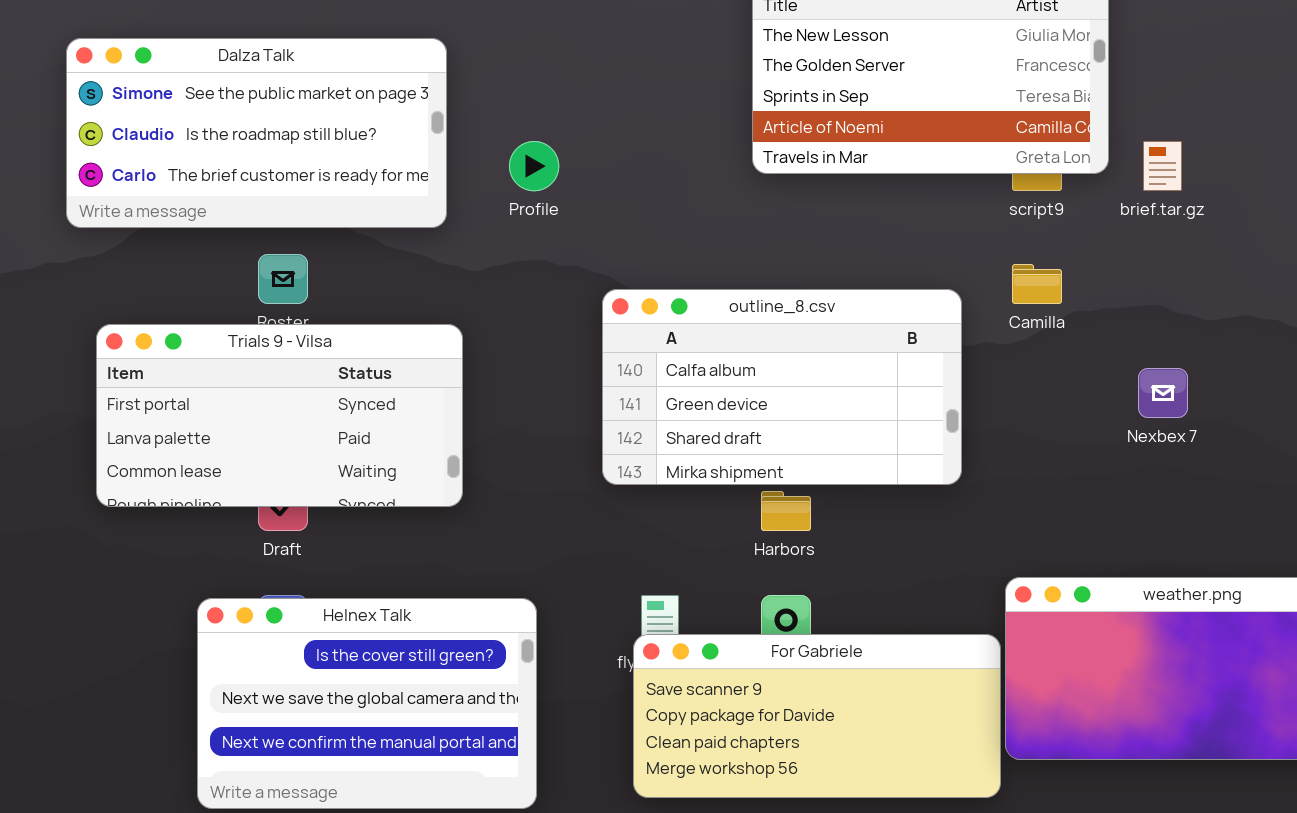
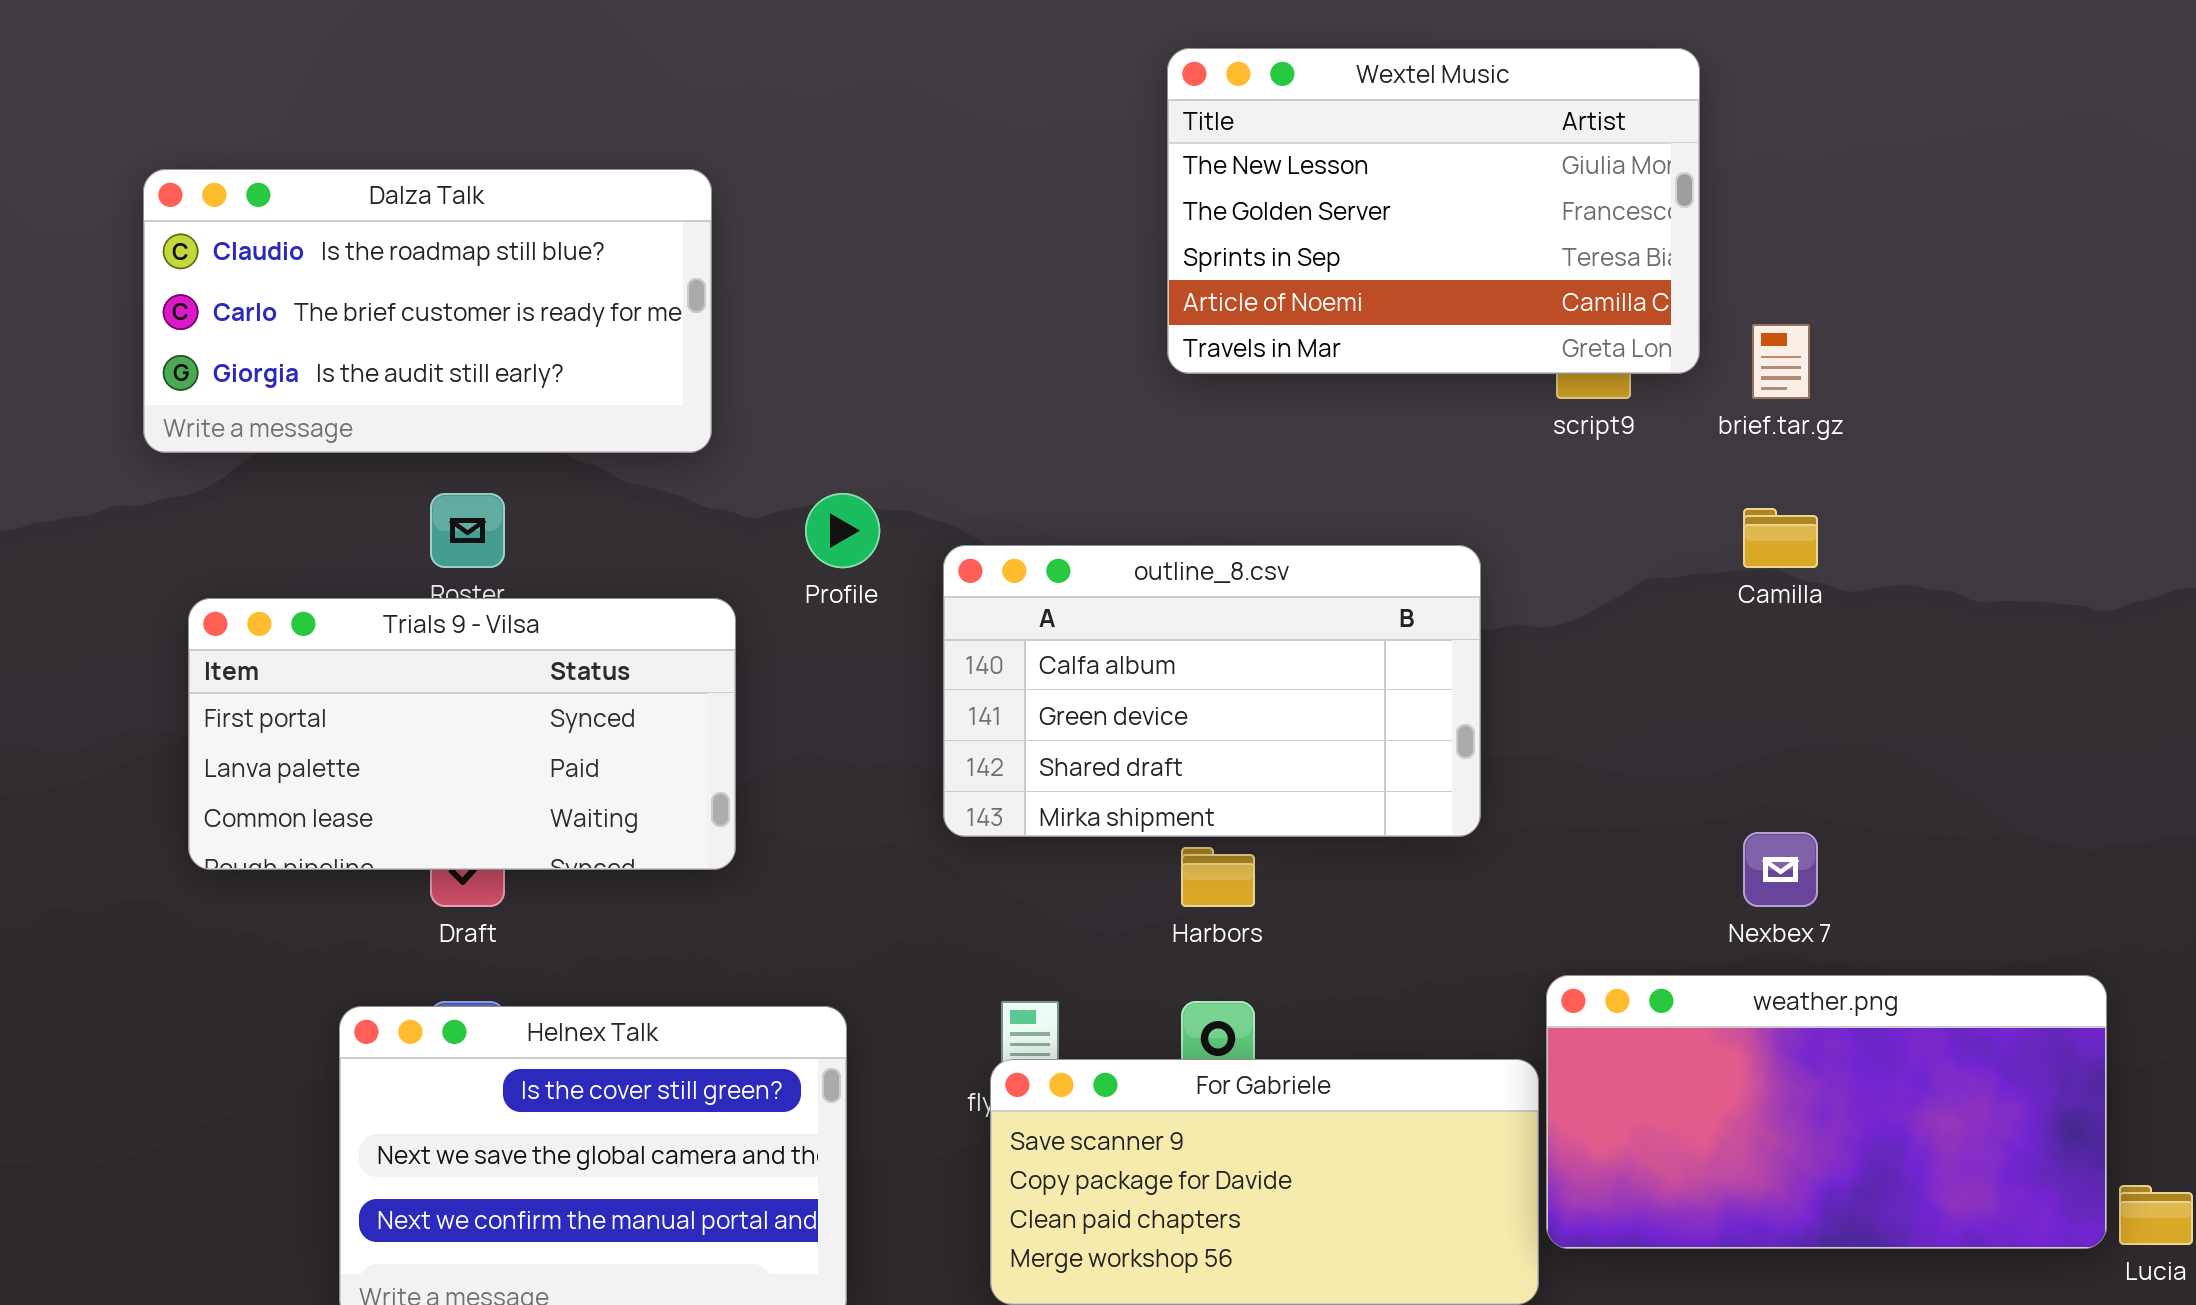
Dalza Talk: [66,38,447,228] -> [143,169,712,453], scrolled down 1 row
Profile: [509,141,559,191] -> [805,493,880,568], moved
Camilla: [1012,264,1062,304] -> [1743,508,1818,568], moved
Nexbex 7: [1138,368,1188,418] -> [1743,832,1818,907], moved

